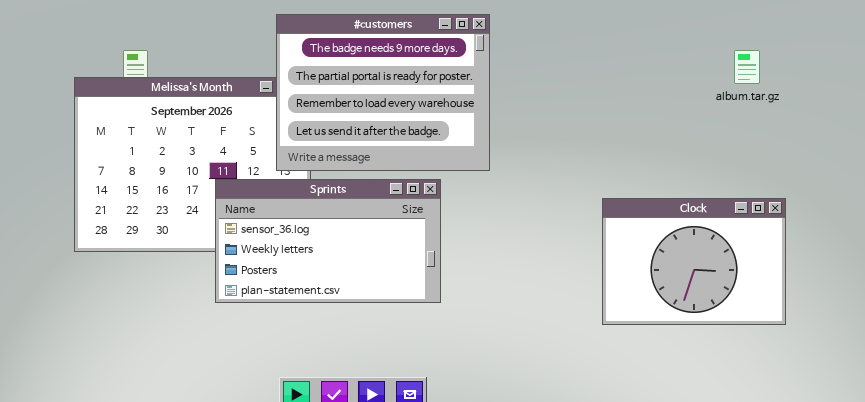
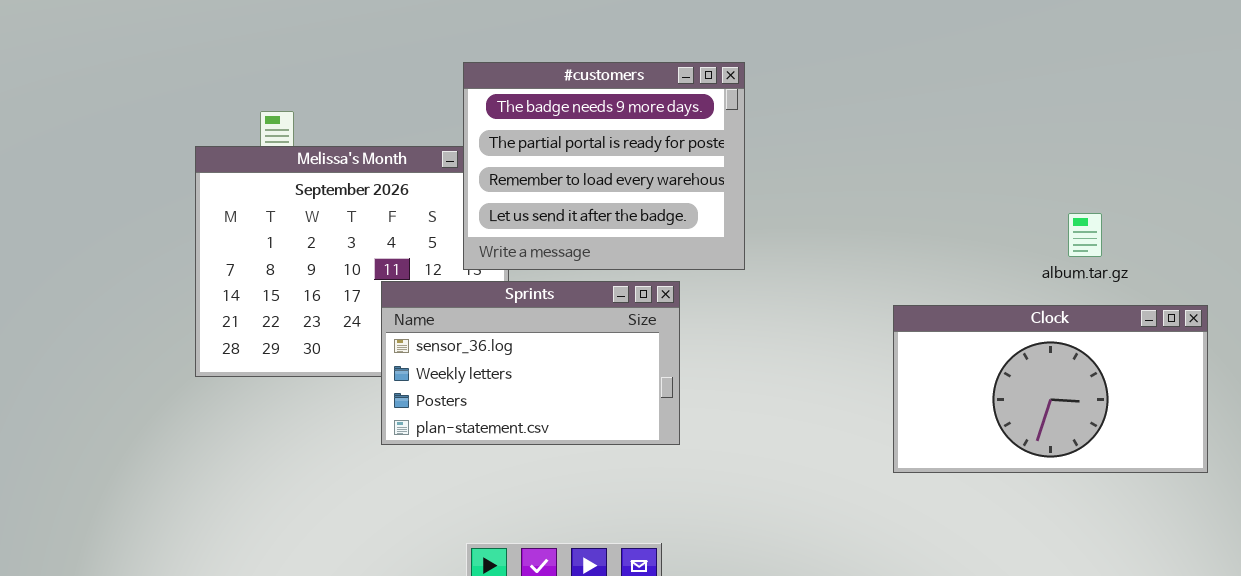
album.tar.gz: [734,50,760,84] -> [1068,213,1102,257], moved
Clock: [602,198,786,325] -> [893,305,1208,473], resized

